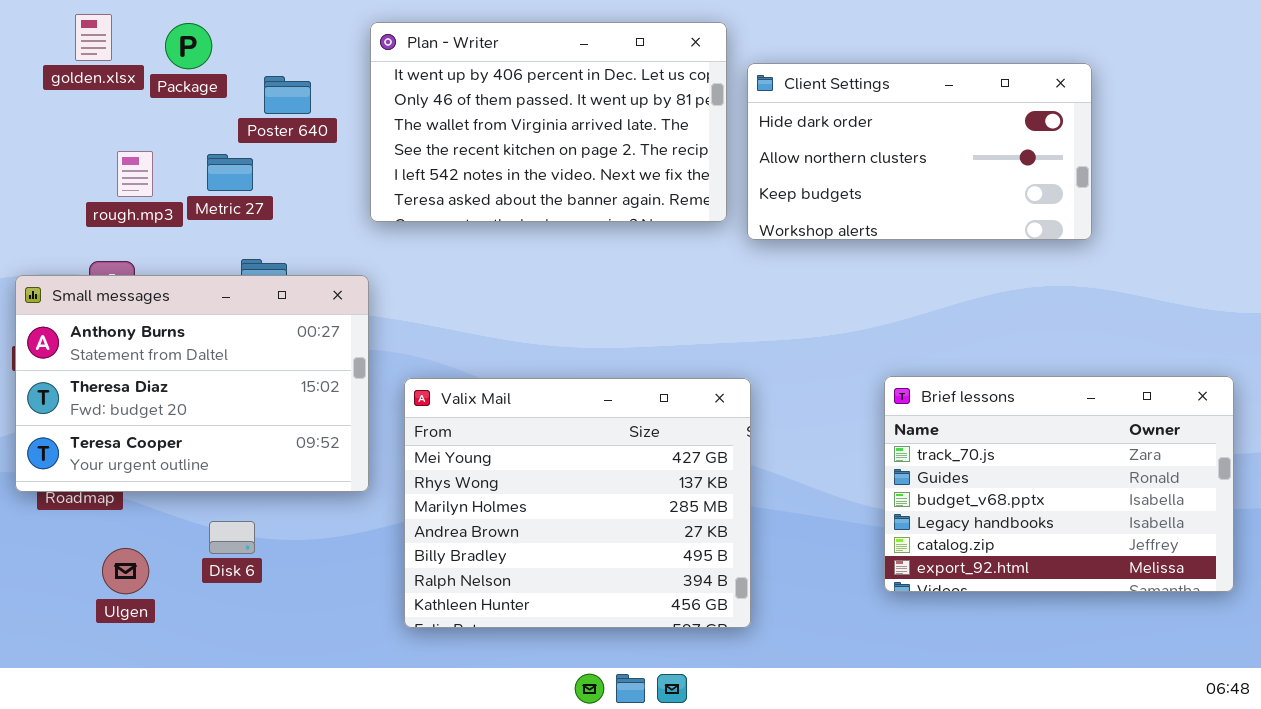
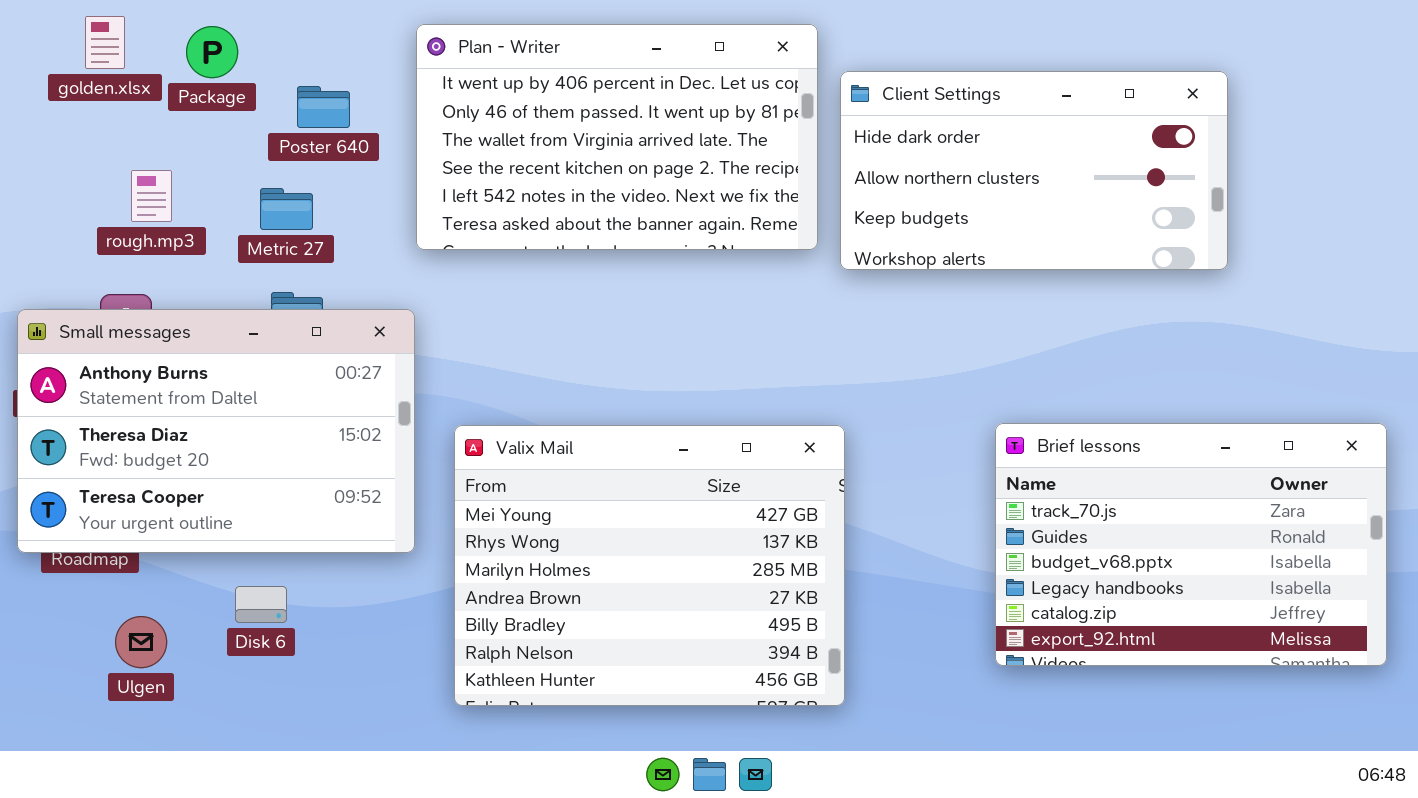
Metric 27: [207,154,253,191] -> [260,188,313,230], moved

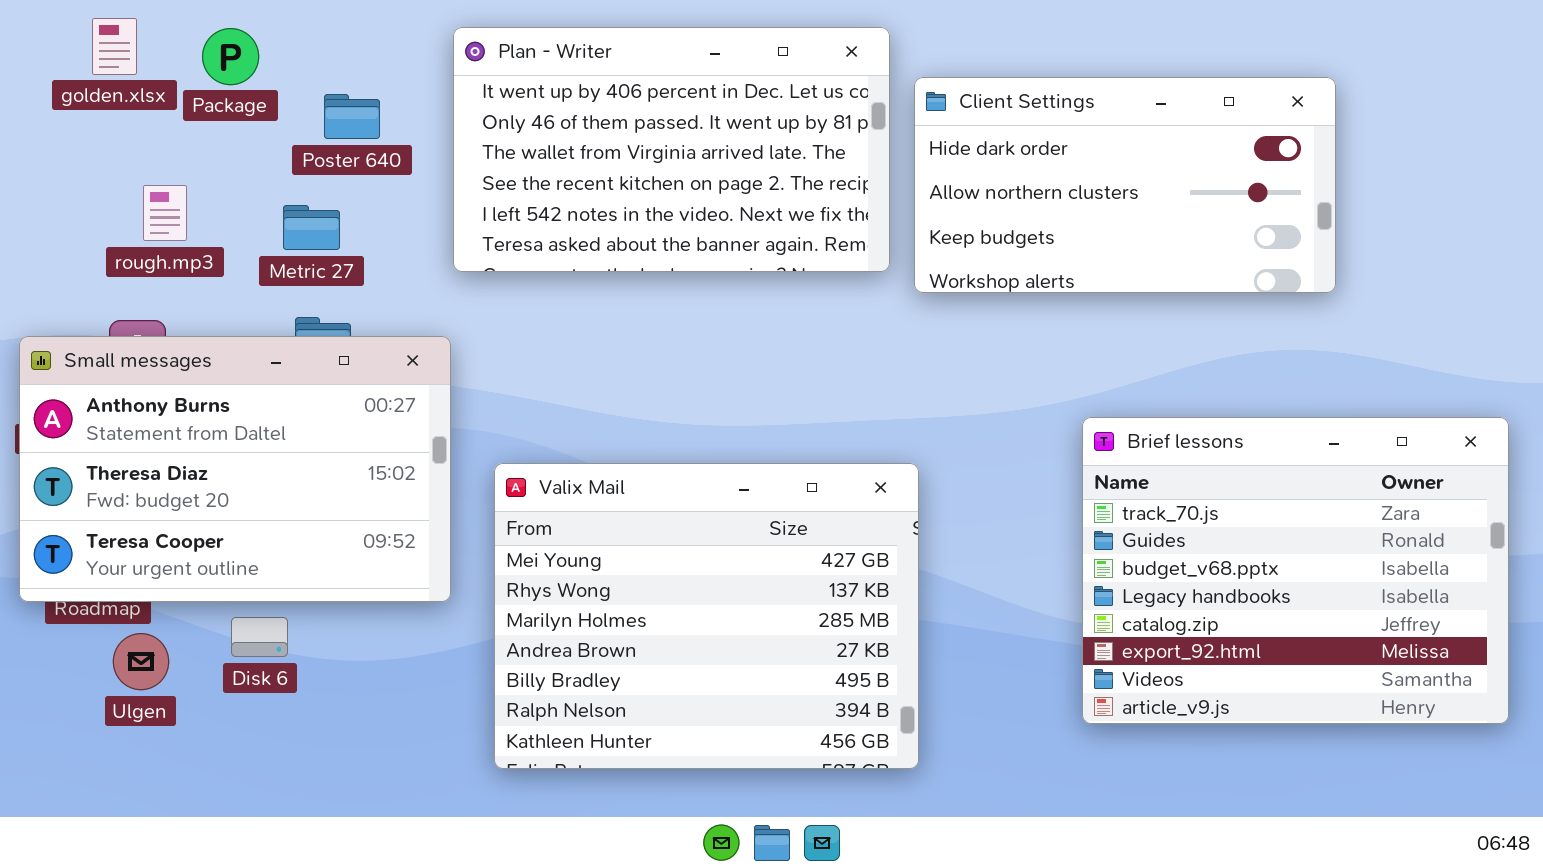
Brief lessons: [995,423,1387,666] -> [1082,417,1509,724], resized
Disk 6: [235,586,287,623] -> [231,617,288,657], moved
Ulgen: [115,616,167,668] -> [113,633,169,690], moved

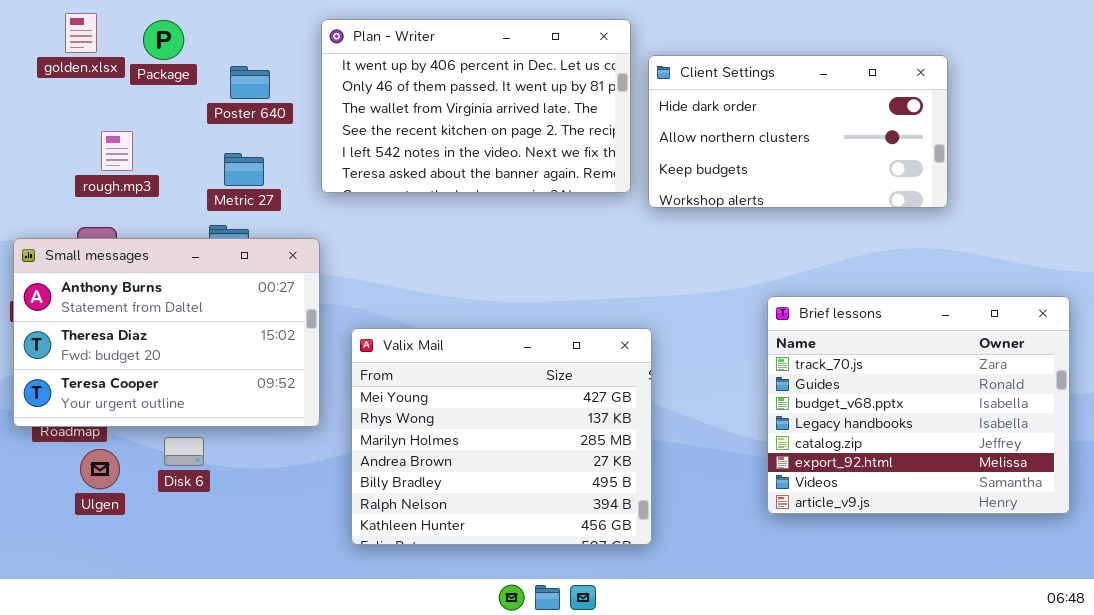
Metric 27: [283,205,340,250] -> [224,153,264,186], moved

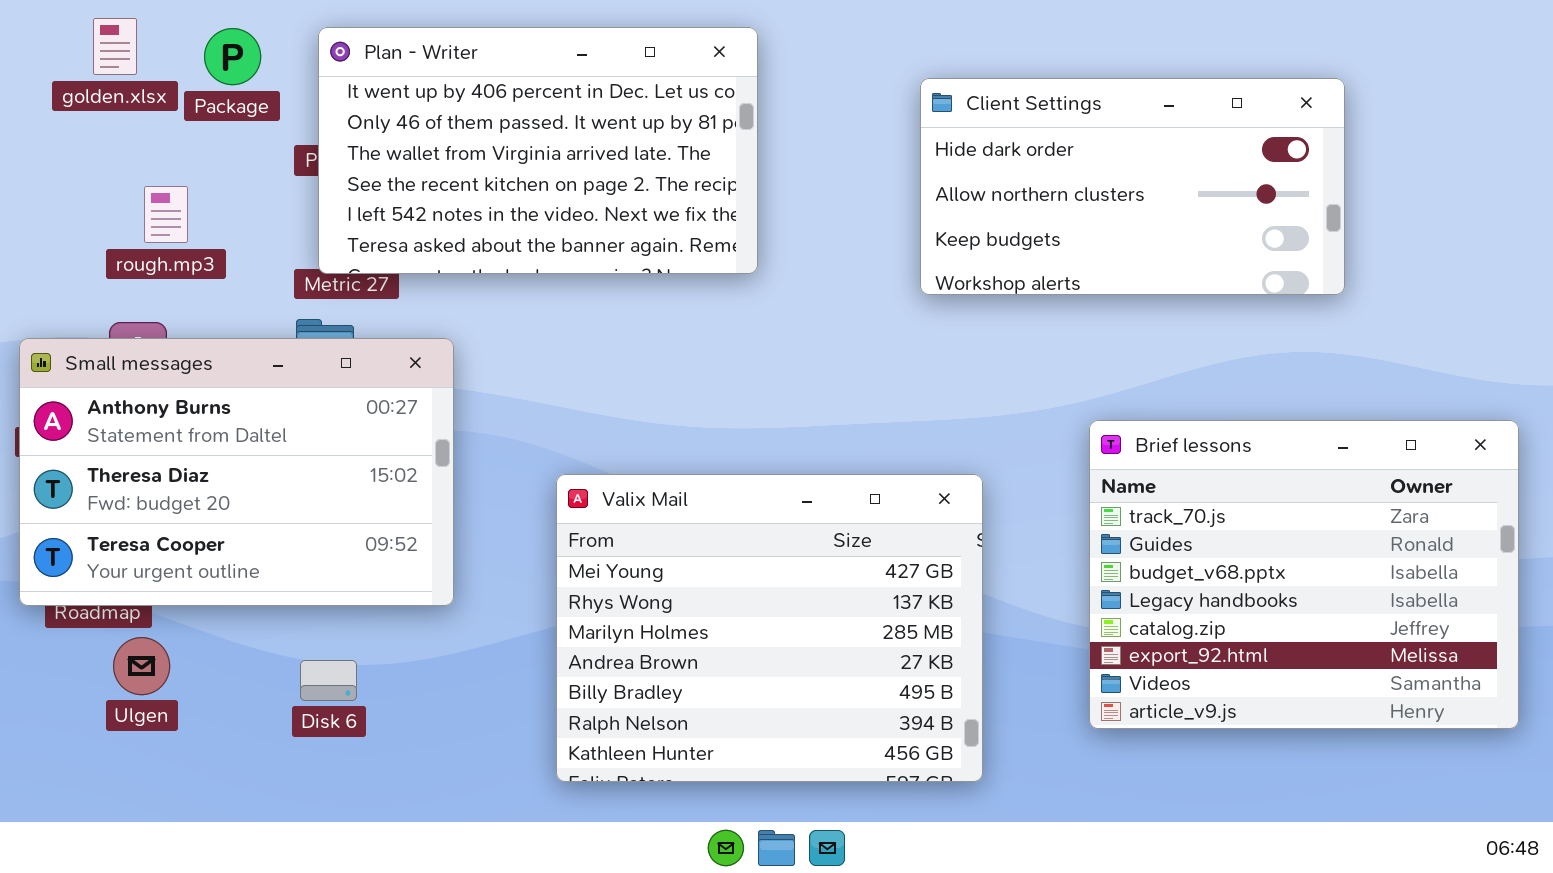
Plan - Writer: [321,19,631,193] -> [318,27,758,274], moved
Valix Mail: [351,328,652,545] -> [556,474,983,782], moved
Disk 6: [164,437,204,466] -> [300,660,357,701], moved

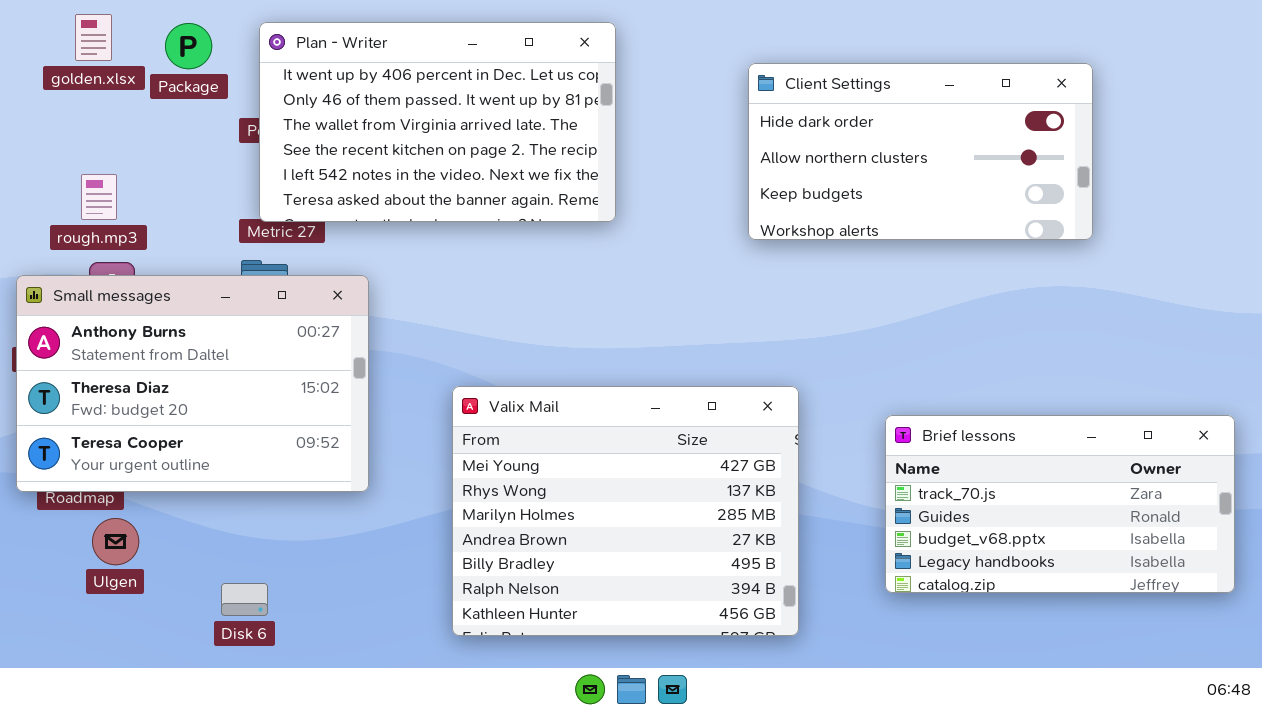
rough.mp3: [144,186,188,243] -> [81,174,117,220], moved
Brief lessons: [1089,420,1519,729] -> [885,415,1235,593], resized
Disk 6: [300,660,357,701] -> [221,583,268,616], moved

